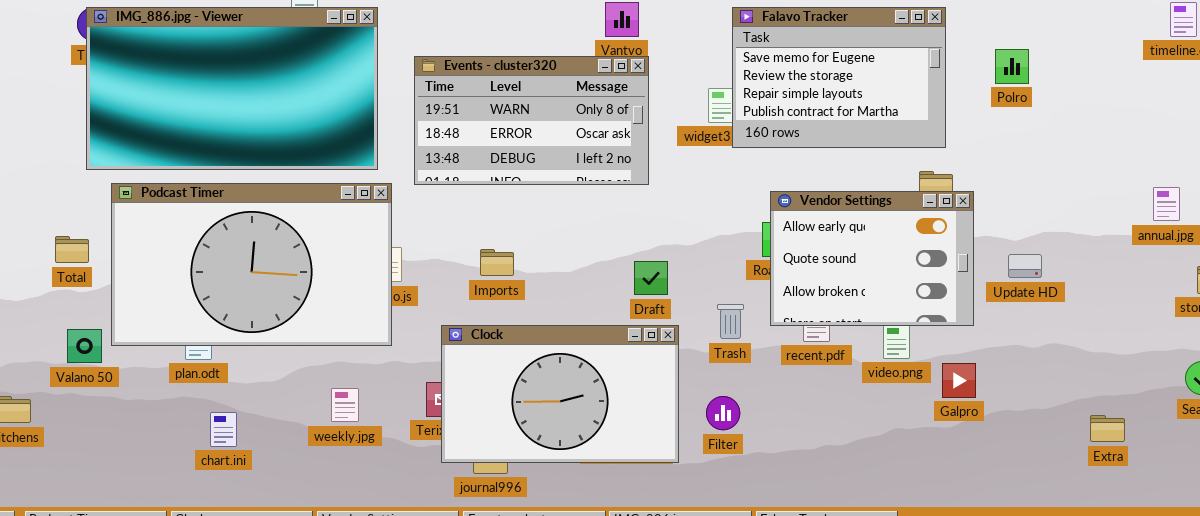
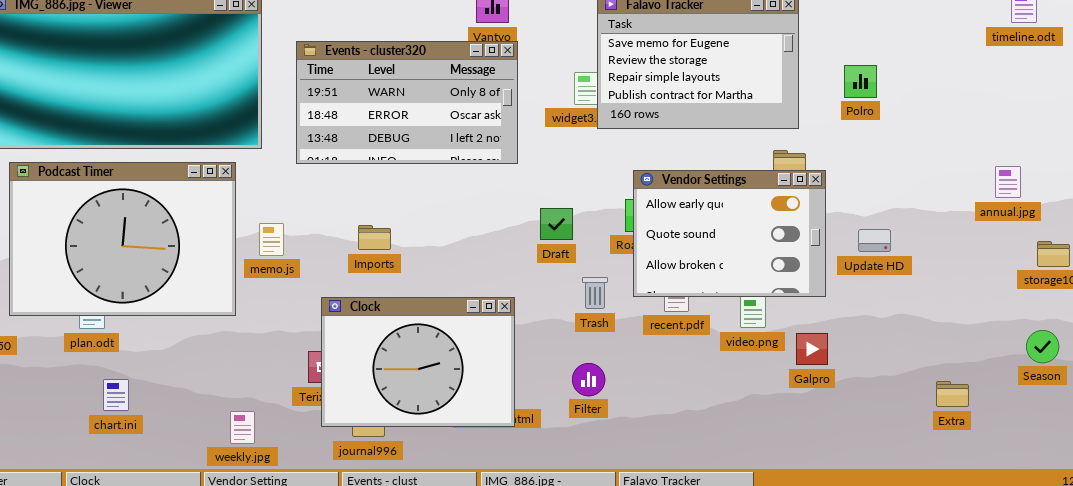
Polro: [995,49,1029,84] -> [844,65,877,98], moved
Podcast Timer: [111,183,392,346] -> [9,162,236,316], resized
Draft: [634,261,668,295] -> [540,208,573,240], moved
Clock: [441,325,679,463] -> [321,297,515,427], resized
weekly.jpg: [331,388,359,422] -> [230,411,255,444], moved

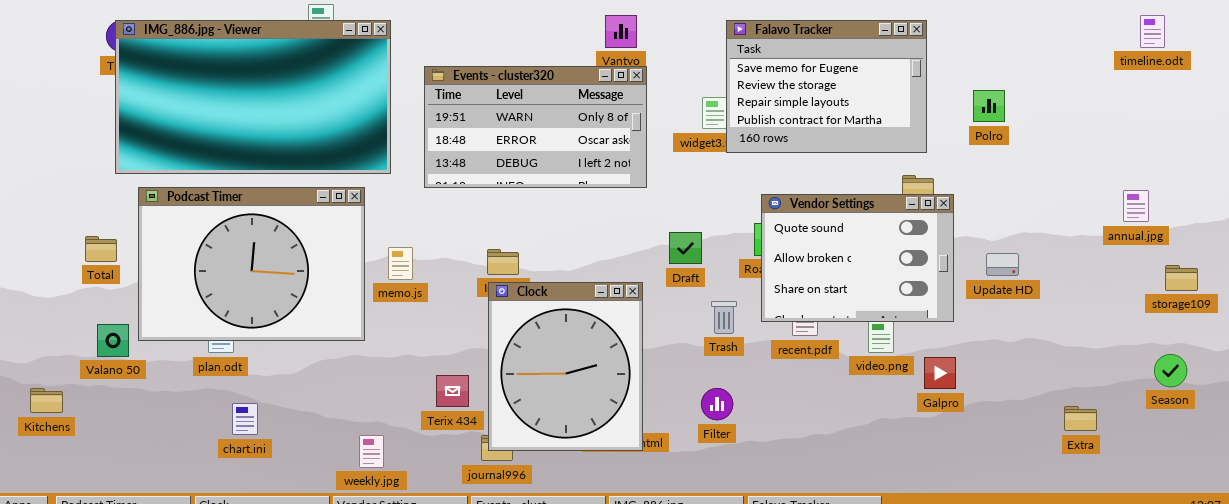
Vendor Settings: [633,170,826,297] -> [761,194,954,322], scrolled down 1 row
Clock: [321,297,515,427] -> [488,282,643,451], resized

